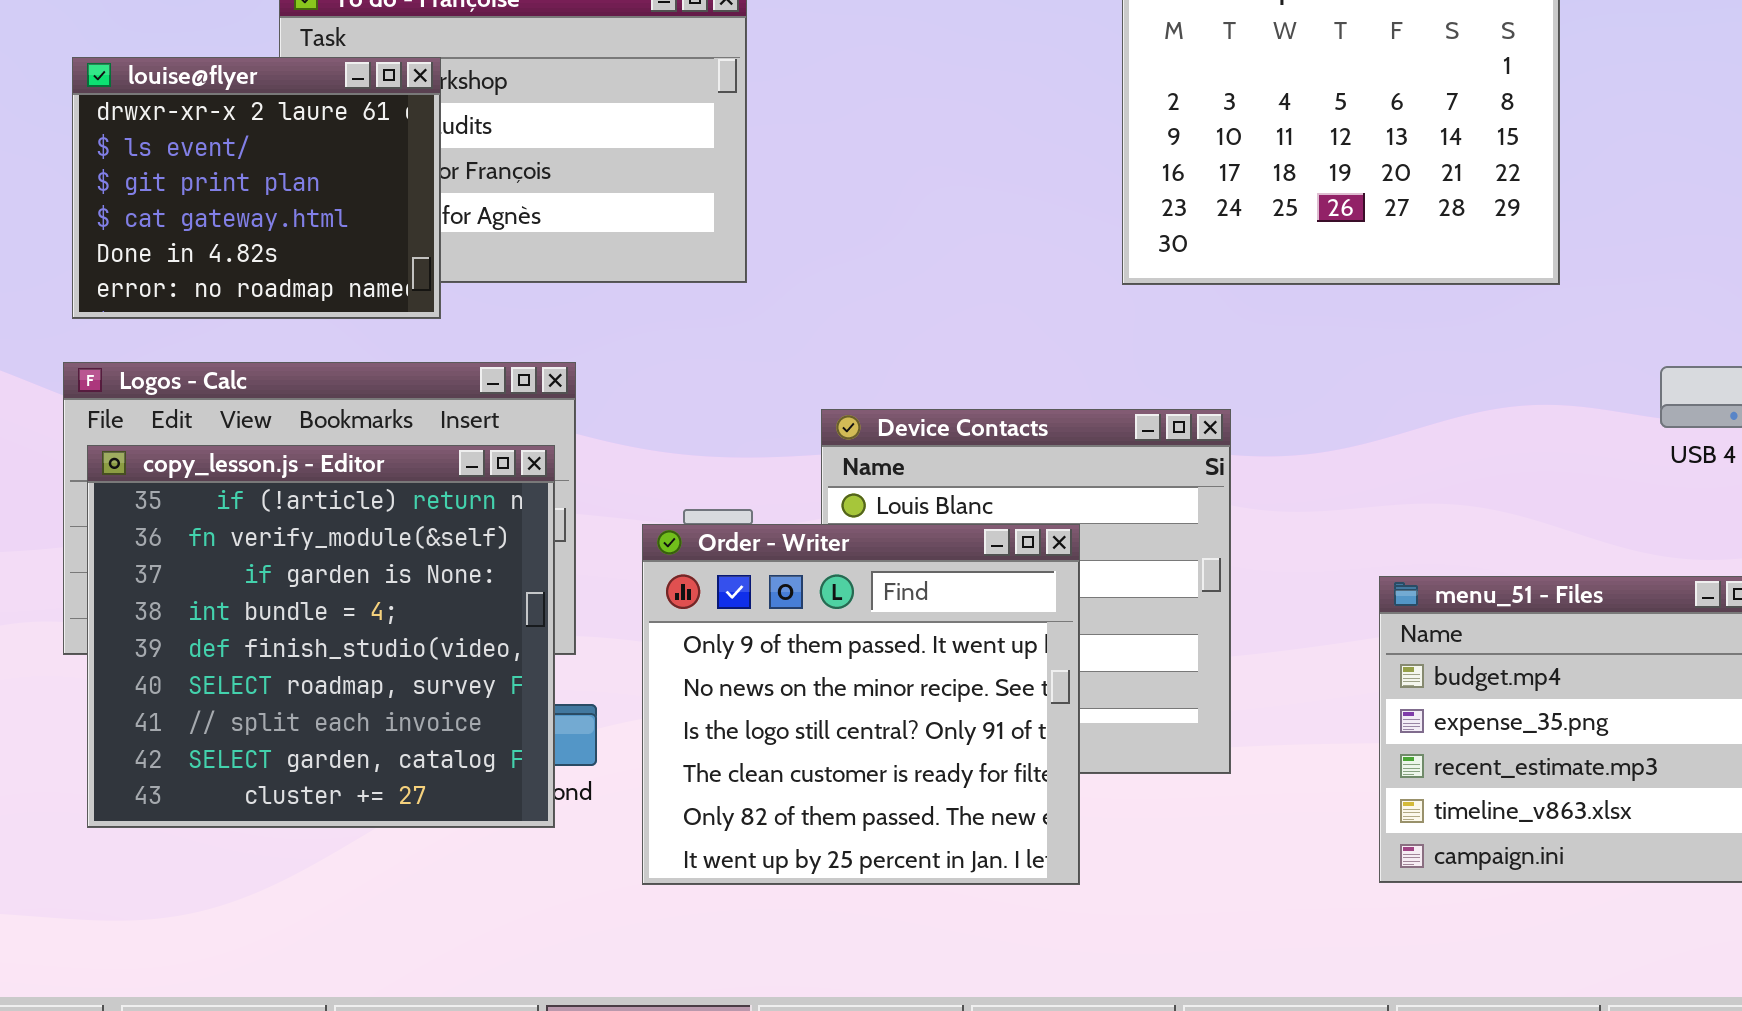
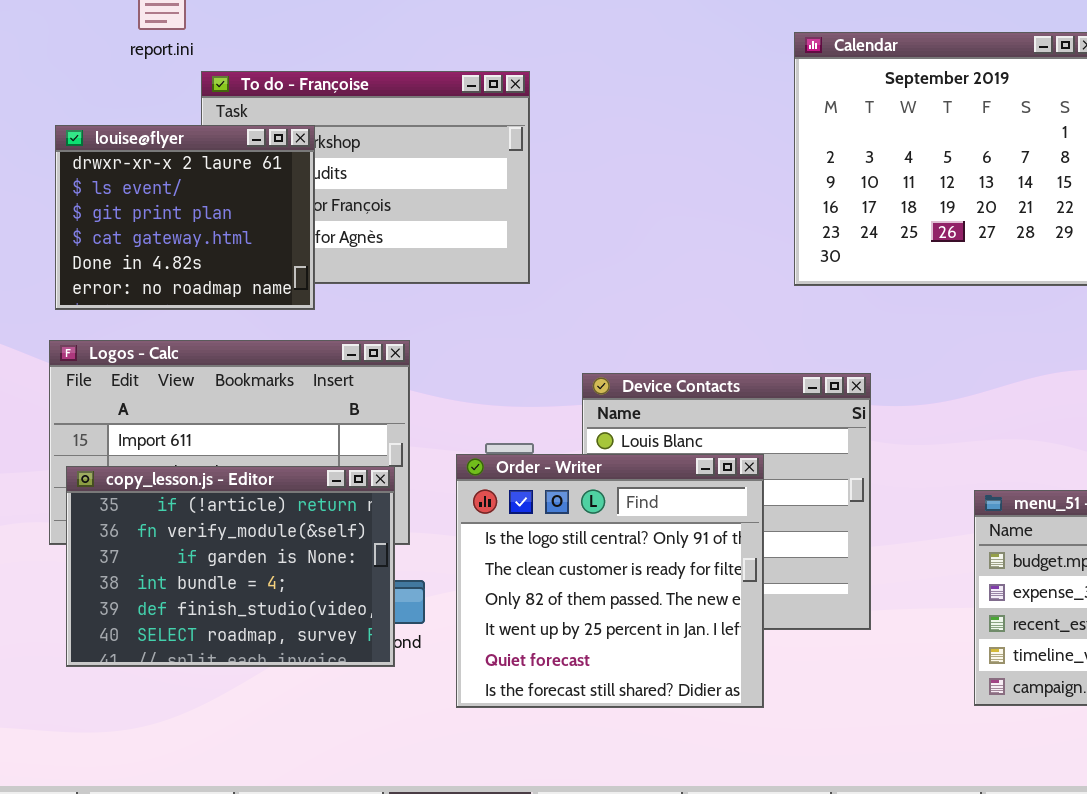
copy_lesson.js - Editor: [87,445,555,828] -> [66,466,395,667], resized
Order - Writer: [642,524,1080,885] -> [456,454,764,708], scrolled down 2 rows

